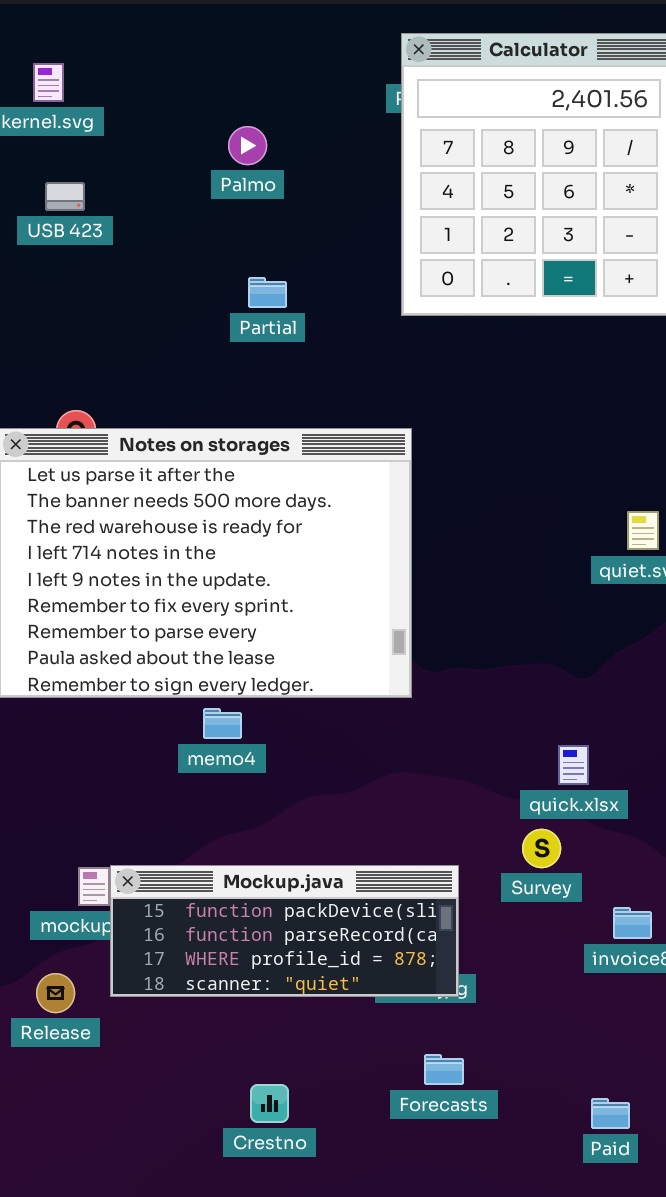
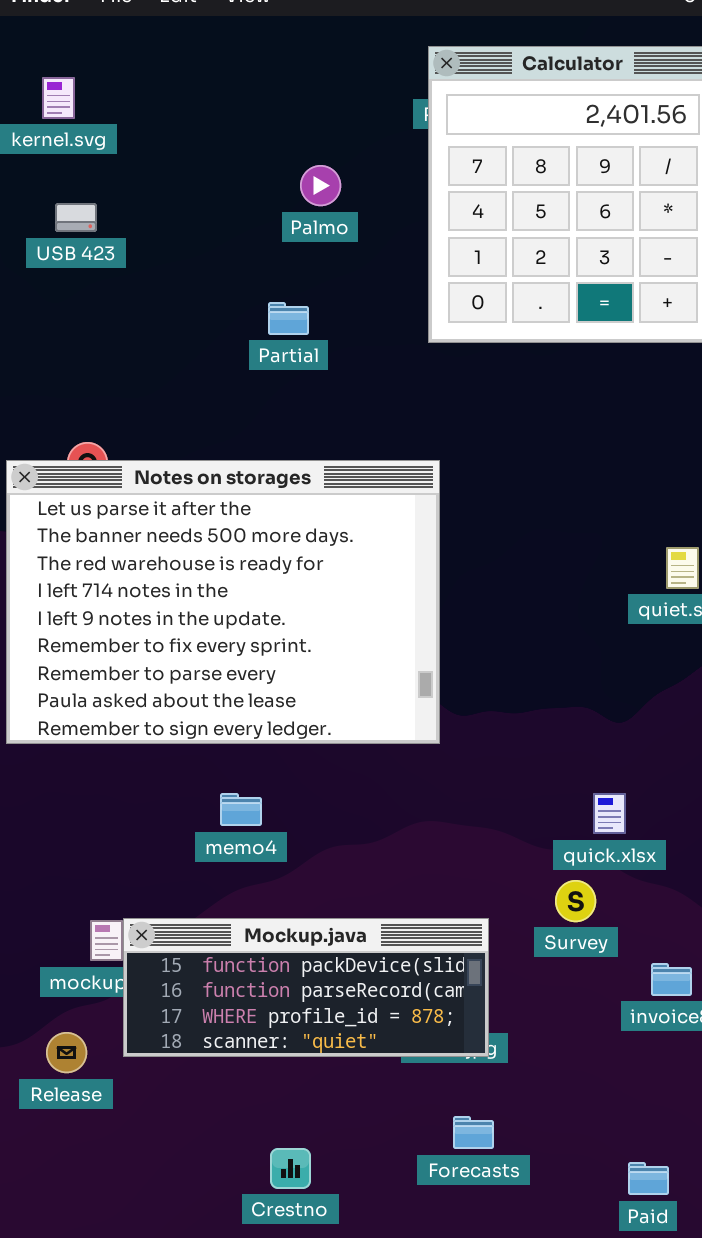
Palmo: [228,126,267,165] -> [300,165,341,206], moved
memo4: [203,708,242,739] -> [220,793,262,826], moved

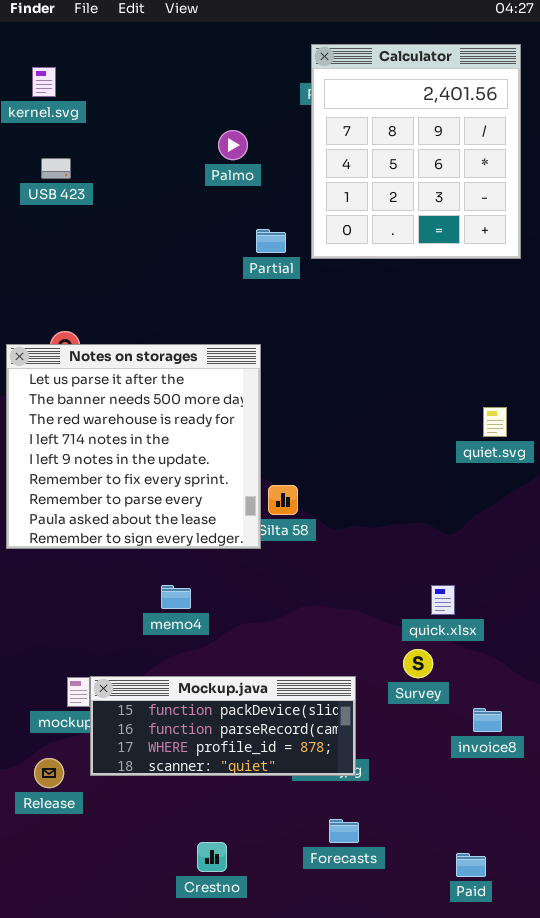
Partial: [268,302,309,335] -> [256,229,286,253], moved
Notes on storages: [6,460,440,744] -> [6,344,261,549], resized

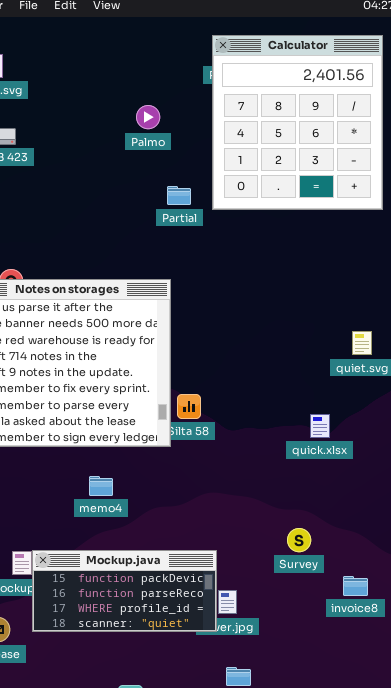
quick.xlsx: [431,585,455,615] -> [310,414,330,438], moved
Mockup.java: [90,676,356,776] -> [32,550,217,632], resized

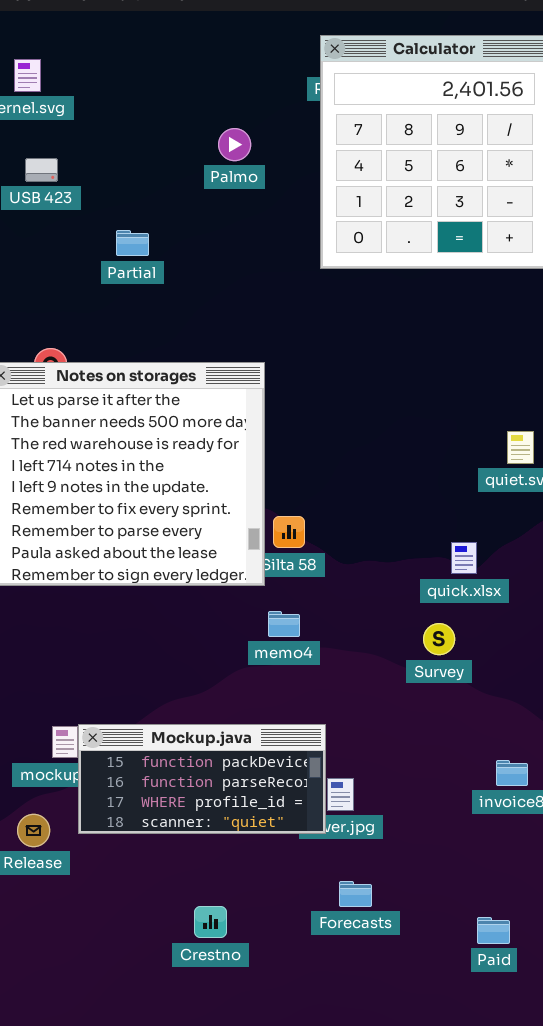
Partial: [167,186,191,205] -> [116,230,149,256], moved
memo4: [89,476,113,496] -> [268,611,300,637], moved
Survey: [287,528,311,552] -> [423,623,455,655], moved

